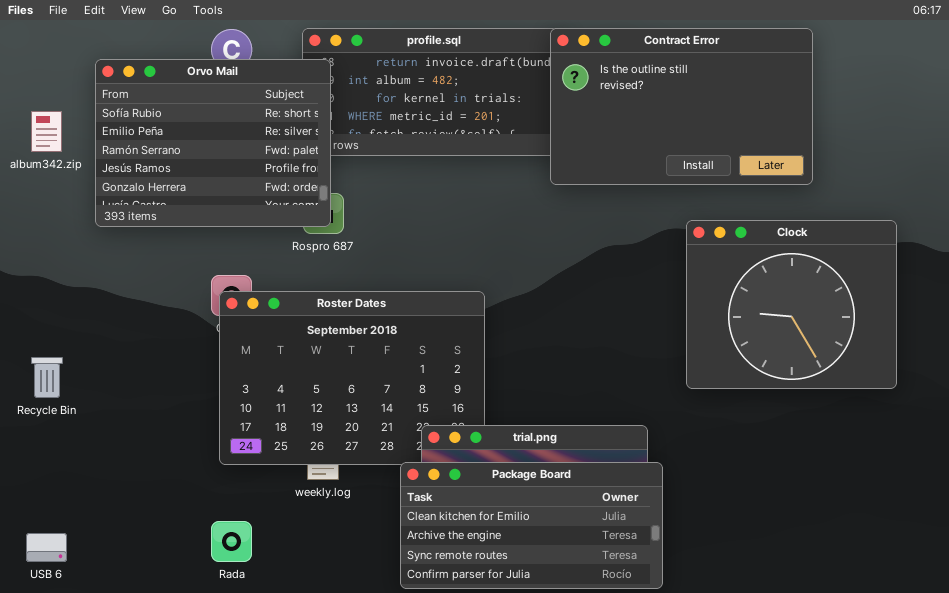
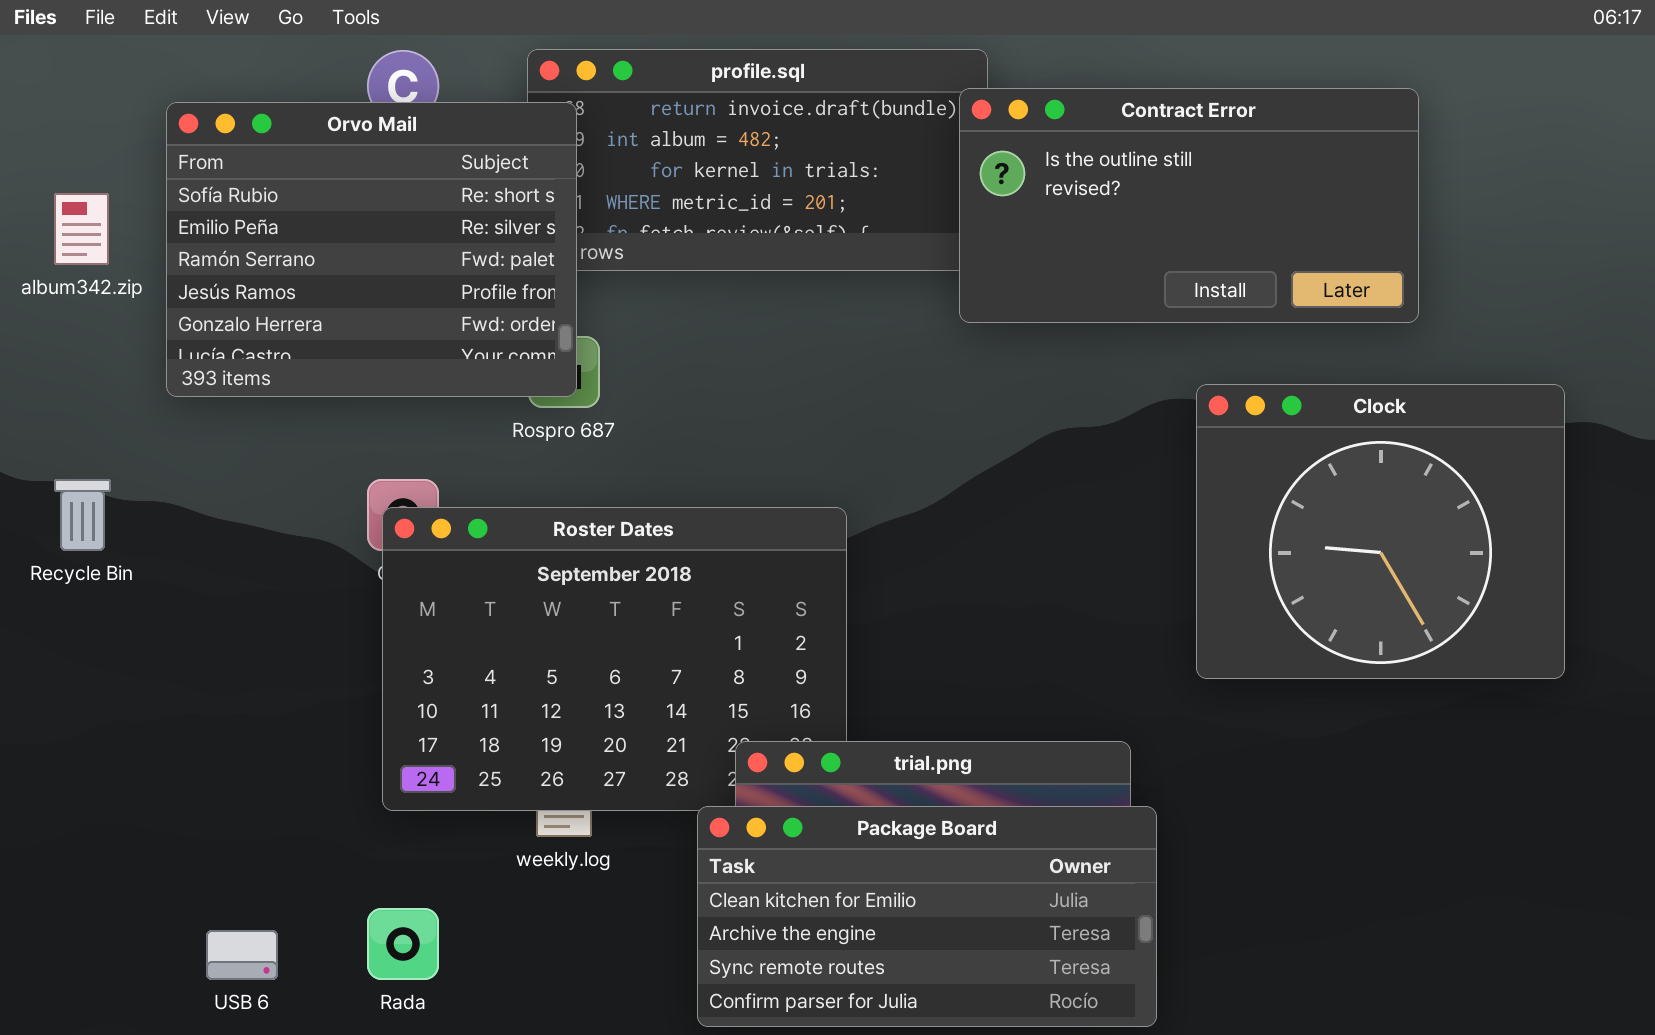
Contract Error: [550,28,813,185] -> [959,88,1419,323], resized
Recycle Bin: [31,357,63,398] -> [54,479,111,551], moved
USB 6: [26,533,67,562] -> [206,930,278,980], moved

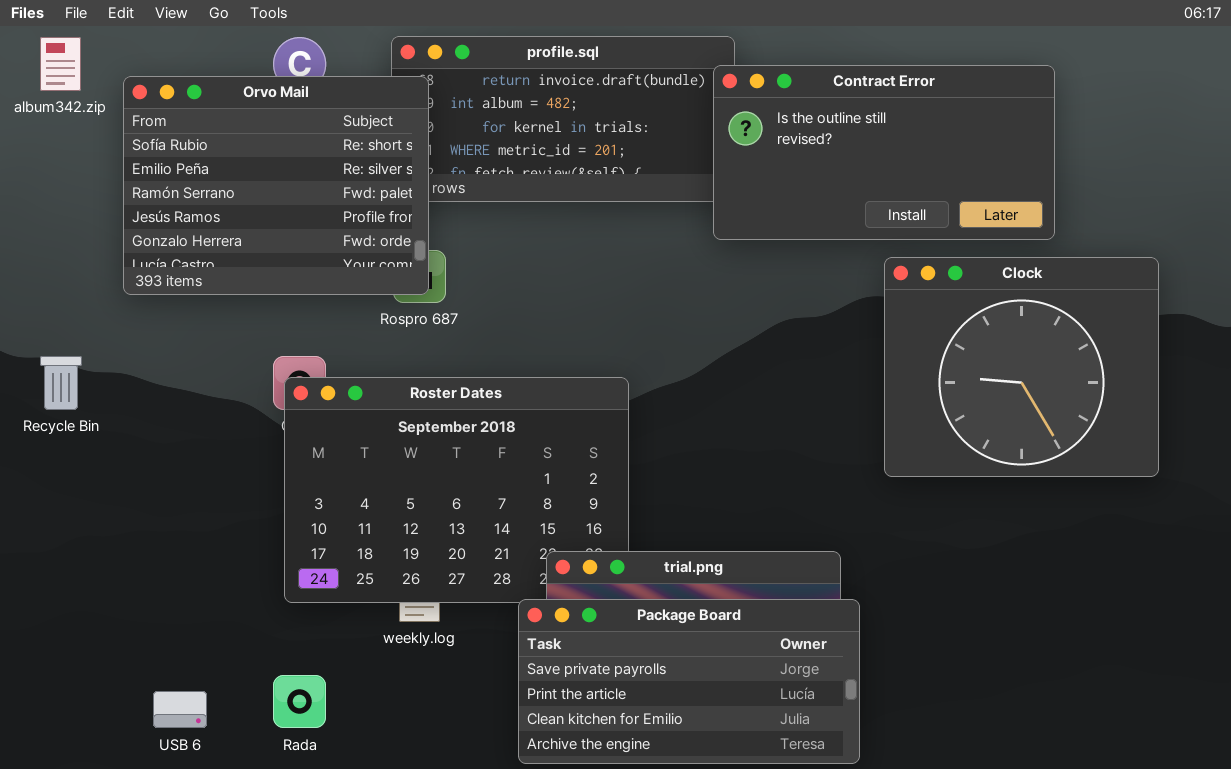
album342.zip: [54,193,109,265] -> [40,37,81,91], moved
Clock: [1196,384,1565,679] -> [884,257,1159,477], moved
Package Board: [697,806,1157,1027] -> [518,599,860,764], scrolled up 2 rows

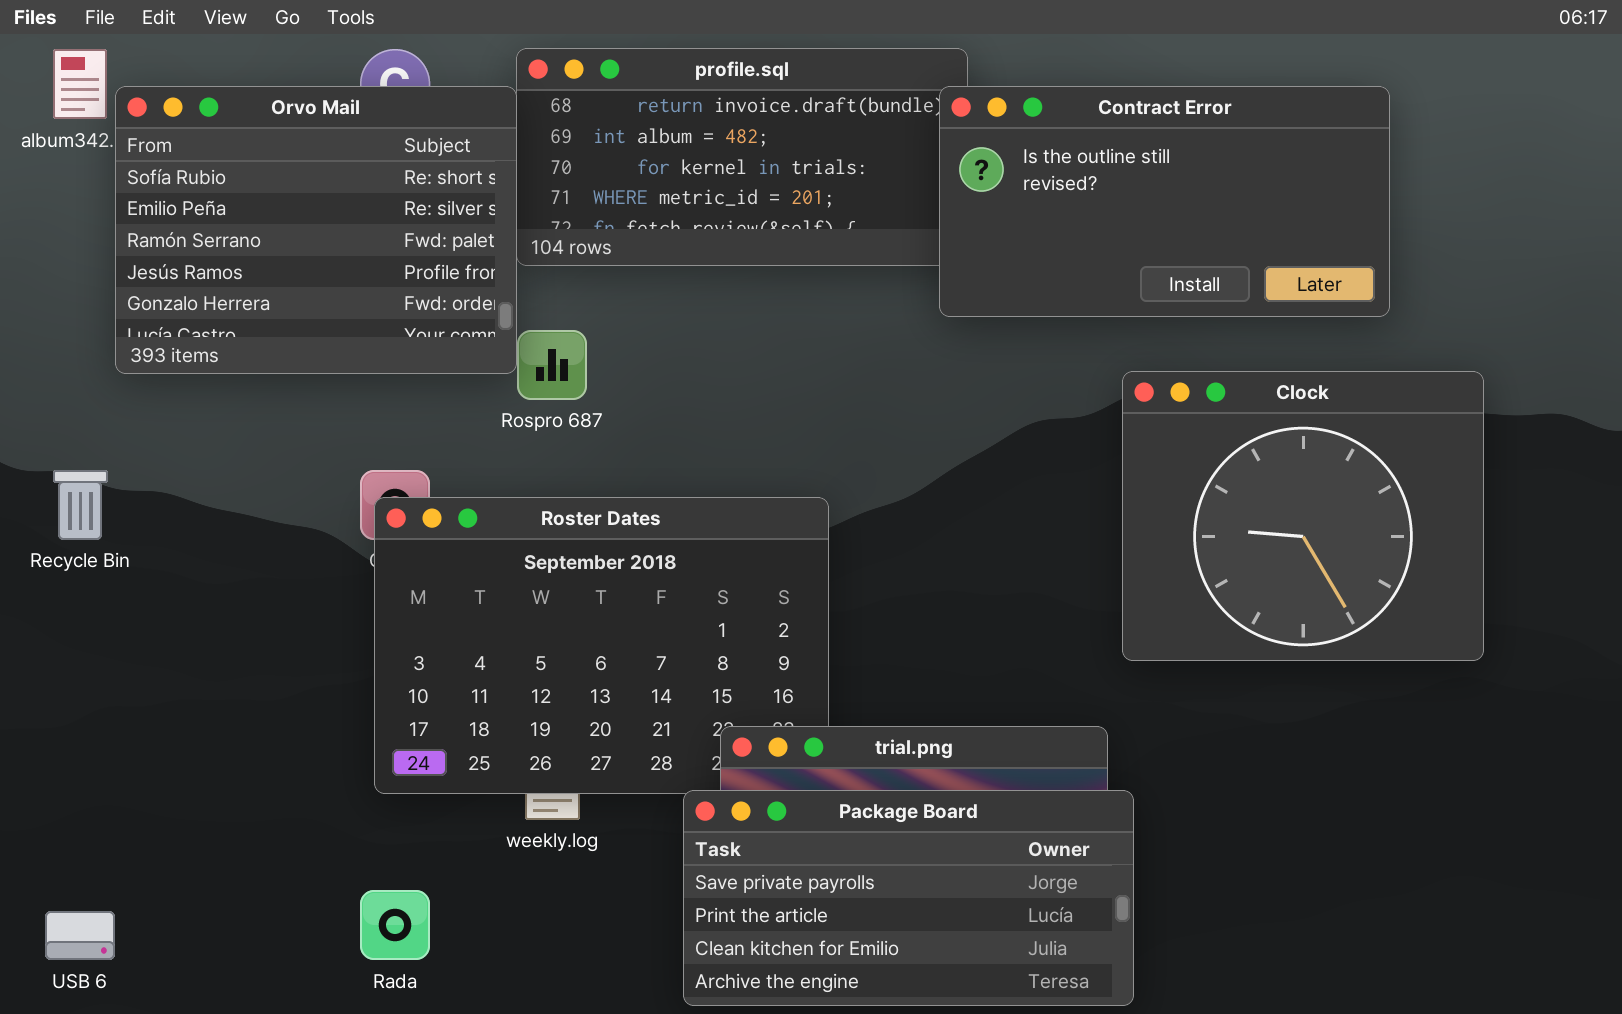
Orvo Mail: [123,76,429,295] -> [115,86,517,374], moved
Clock: [884,257,1159,477] -> [1122,371,1484,661], moved
USB 6: [153,691,207,728] -> [45,911,115,960], moved

